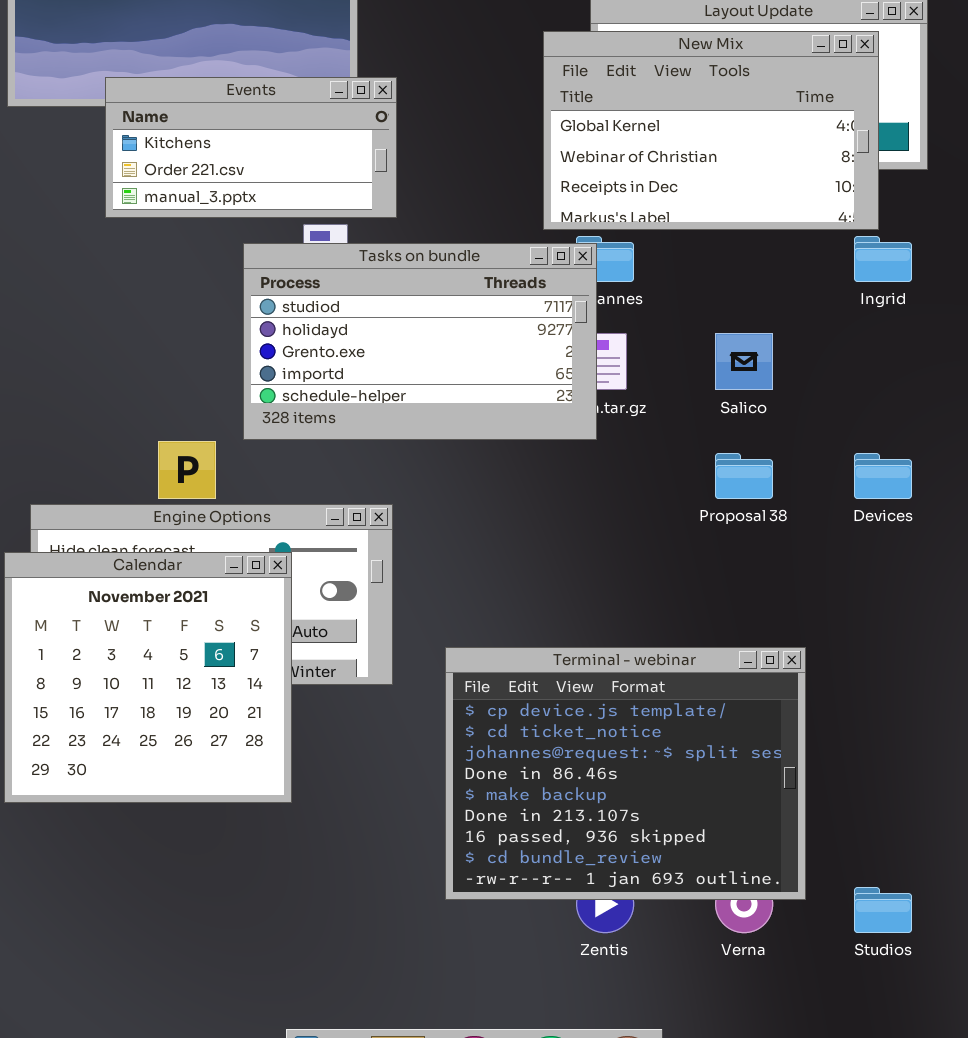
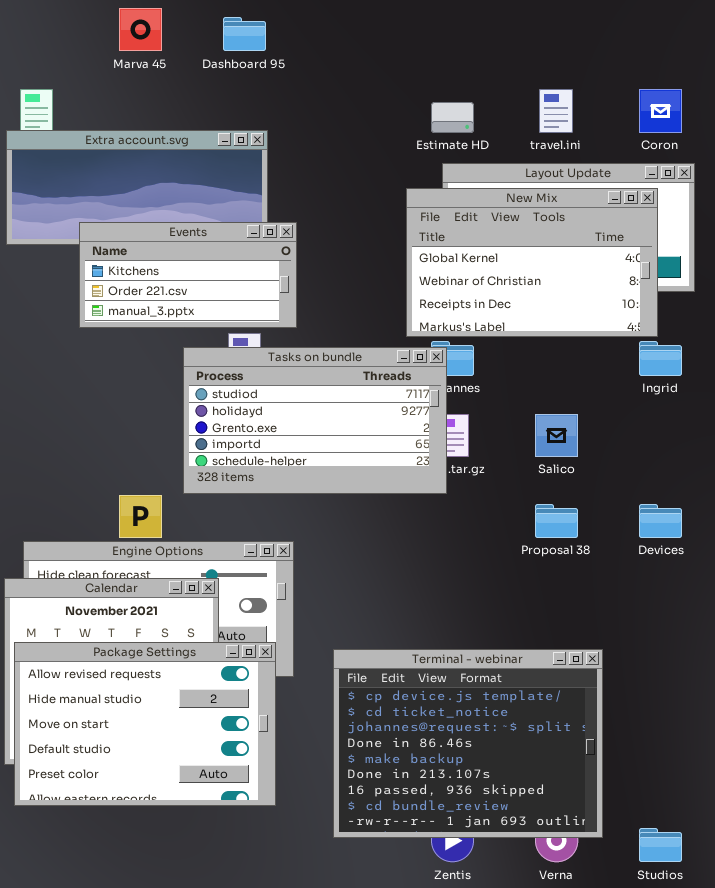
Package Settings: none -> [14,642,276,806], opened

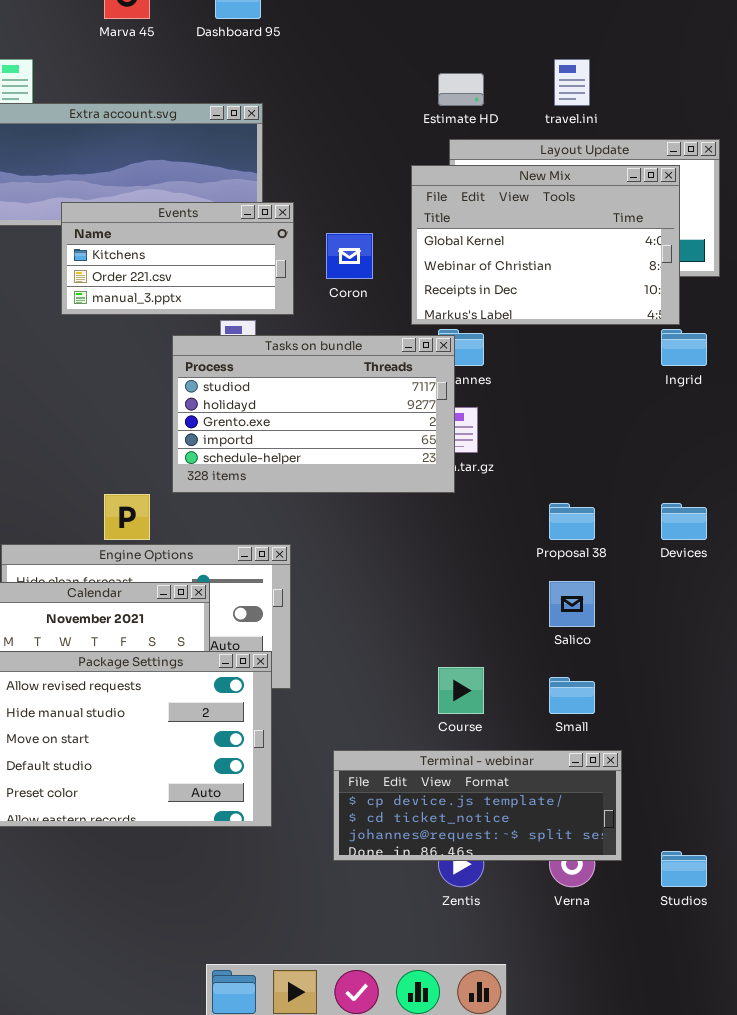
Coron: [639,89,682,133] -> [326,233,373,279], moved
Salico: [535,414,578,457] -> [549,581,595,627], moved
Terminal - webinar: [333,649,603,838] -> [333,750,622,861], resized

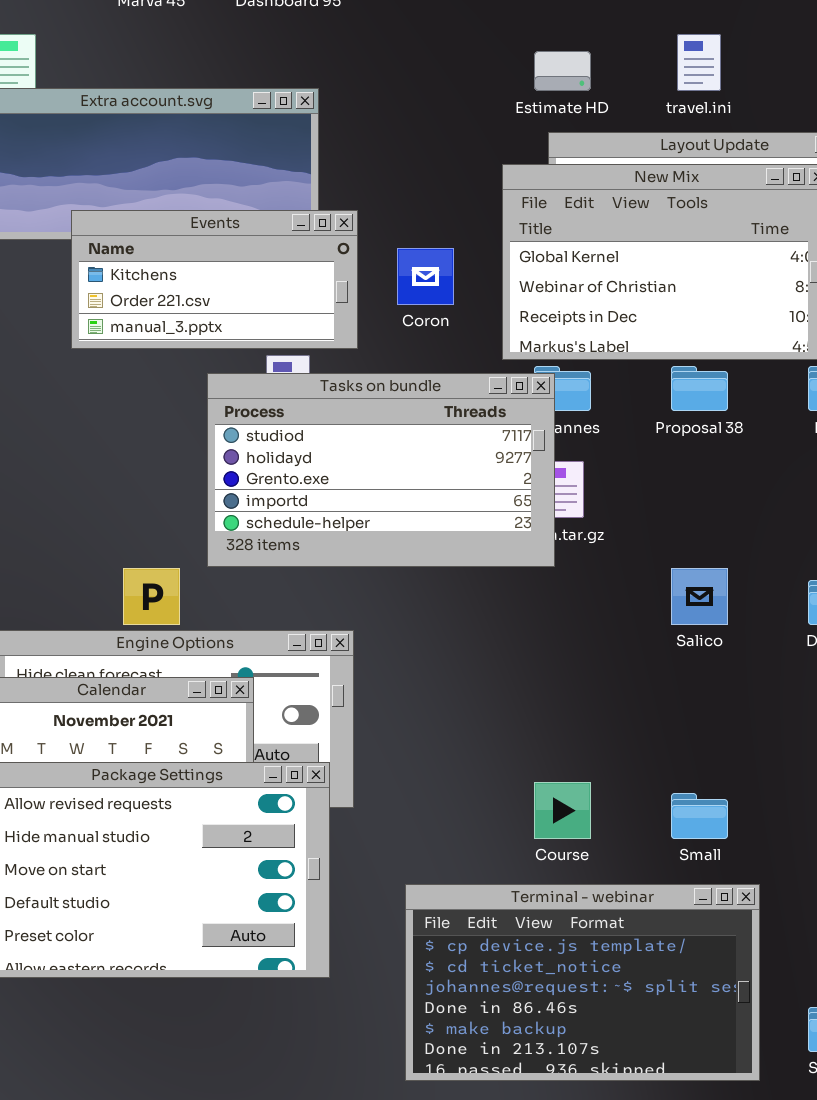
Proposal 38: [549,503,595,540] -> [671,366,728,411], moved
Salico: [549,581,595,627] -> [671,568,728,625], moved
Terminal - webinar: [333,750,622,861] -> [405,884,760,1081], resized

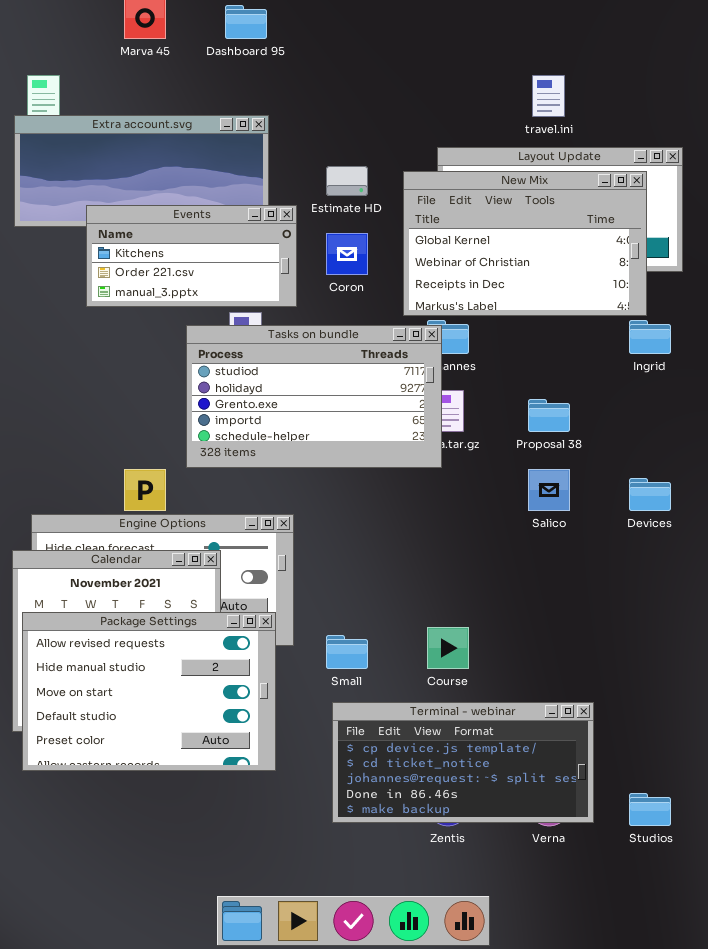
Estimate HD: [534,51,591,91] -> [326,166,368,196], moved
Proposal 38: [671,366,728,411] -> [528,399,570,432], moved
Small: [671,793,728,839] -> [326,635,368,669], moved
Terminal - webinar: [405,884,760,1081] -> [332,702,594,823], resized

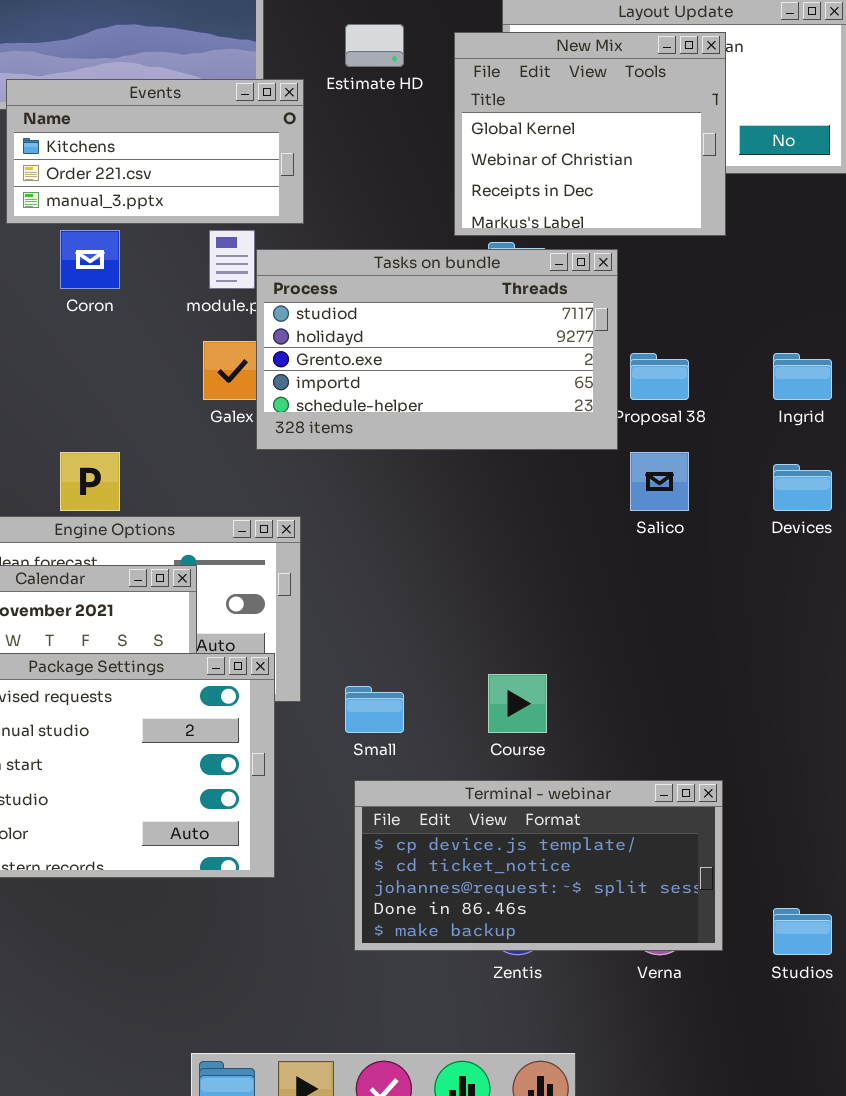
New Mix: [403,171,647,316] -> [454,32,726,236], resized
Coron: [326,233,368,275] -> [60,230,120,289], moved
Ingrid: [629,320,671,354] -> [773,353,832,400], moved
Tasks on bundle: [186,325,442,468] -> [256,249,618,450], moved

